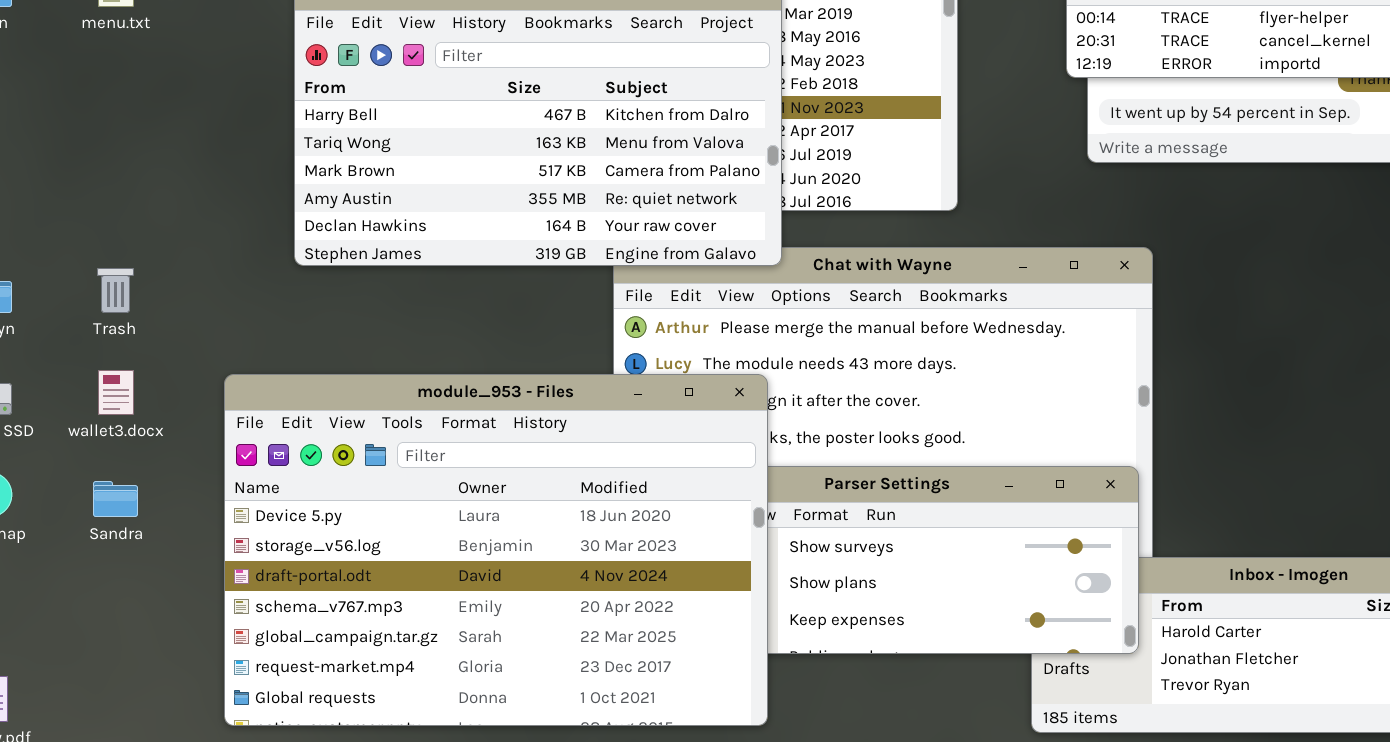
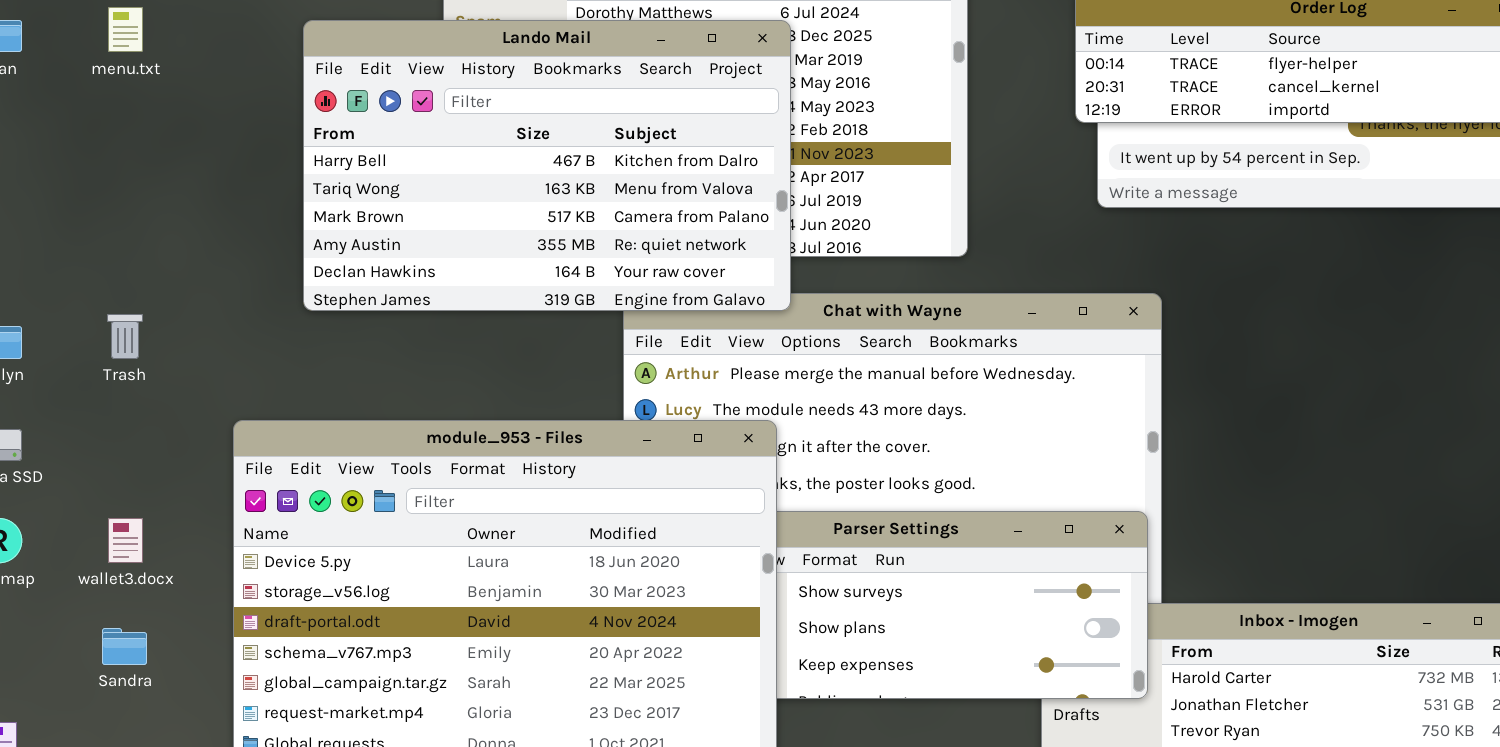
wallet3.docx: [98,370,134,415] -> [108,518,143,563], moved
Sandra: [93,481,138,517] -> [102,628,147,665], moved

